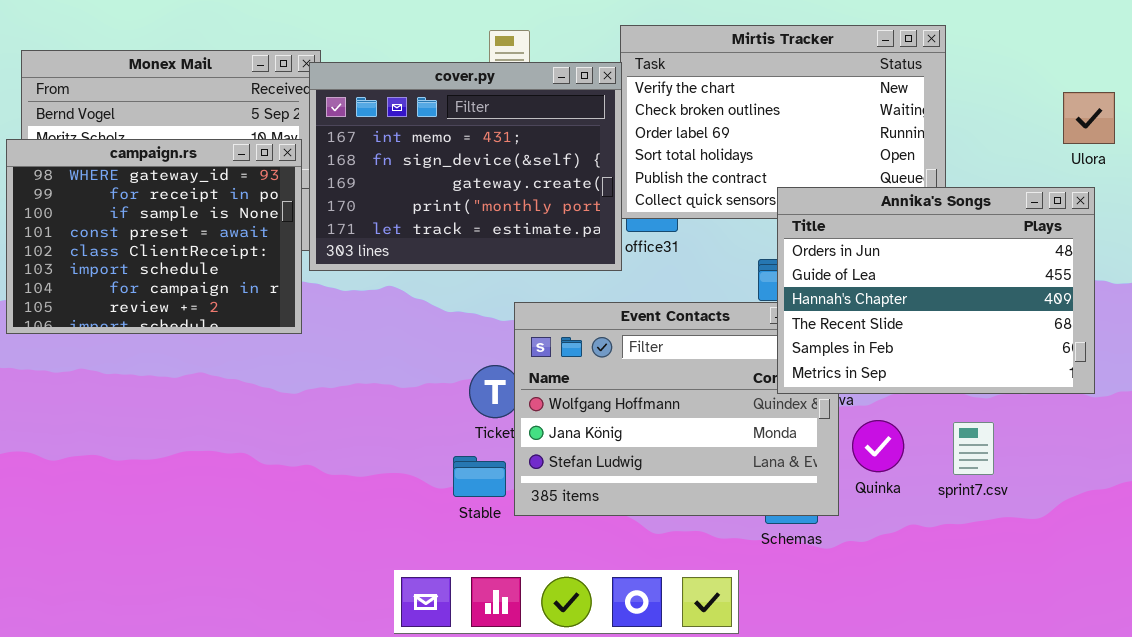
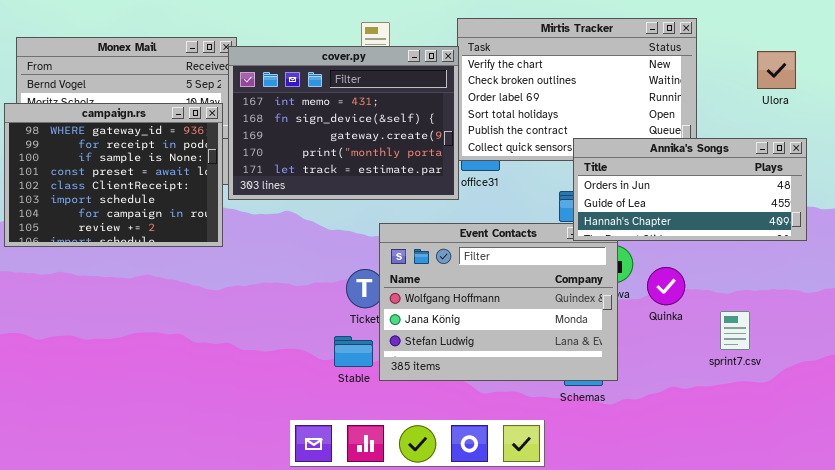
Ulora: [1063,92,1115,144] -> [757,51,796,89], moved
Annika's Songs: [777,187,1095,394] -> [573,138,807,241], resized
Quinka: [852,420,904,472] -> [647,267,685,305], moved
sprint7.csv: [953,422,994,475] -> [720,311,750,350], moved

